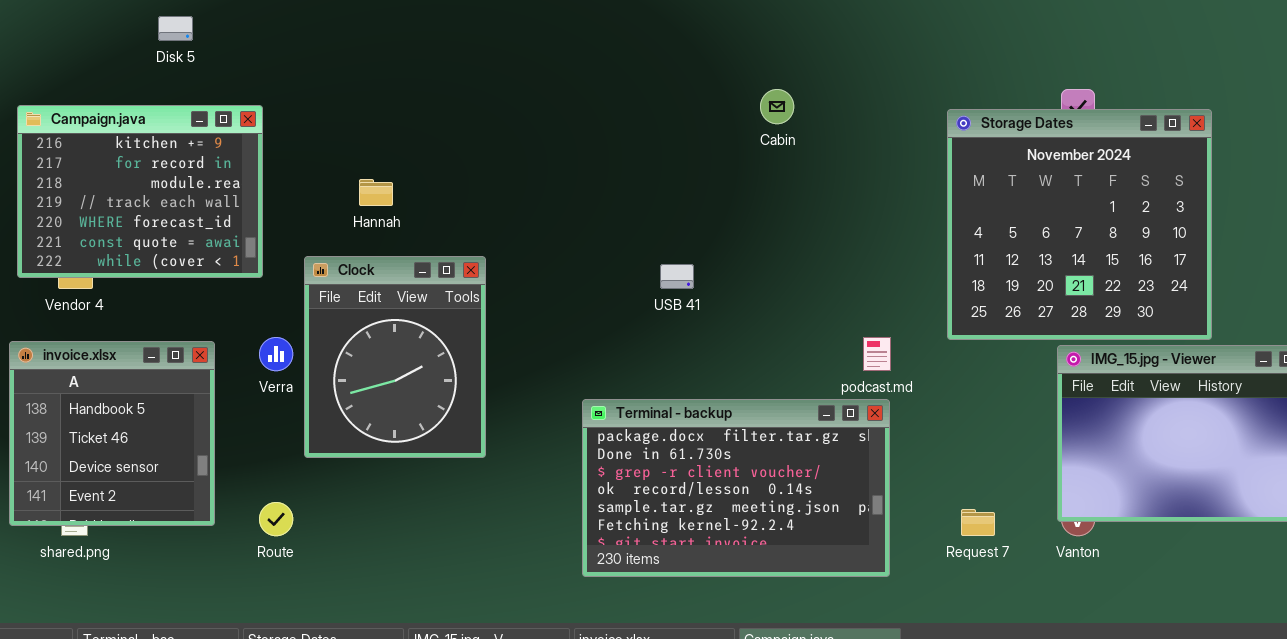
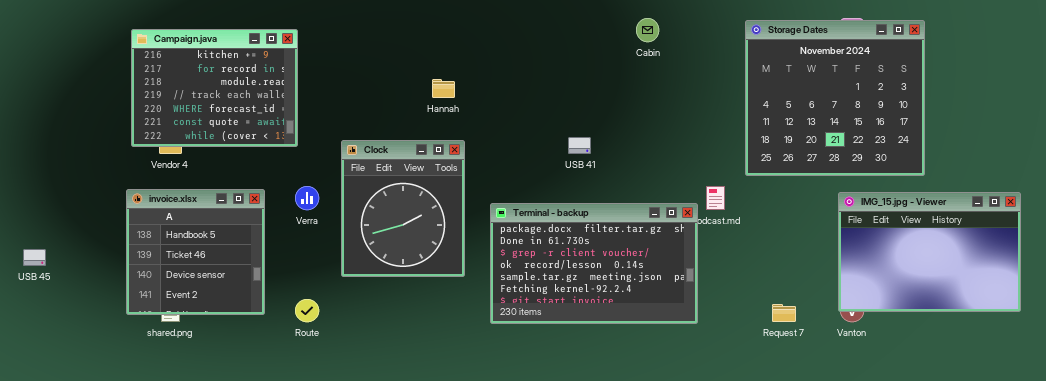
Storage Dates: [947,109,1212,340] -> [745,20,925,176], moved
Hannah: [359,179,393,206] -> [432,79,455,98], moved
Clock: [304,256,486,458] -> [341,140,465,277], moved
Terminal - backup: [582,399,890,577] -> [490,203,698,324], moved

